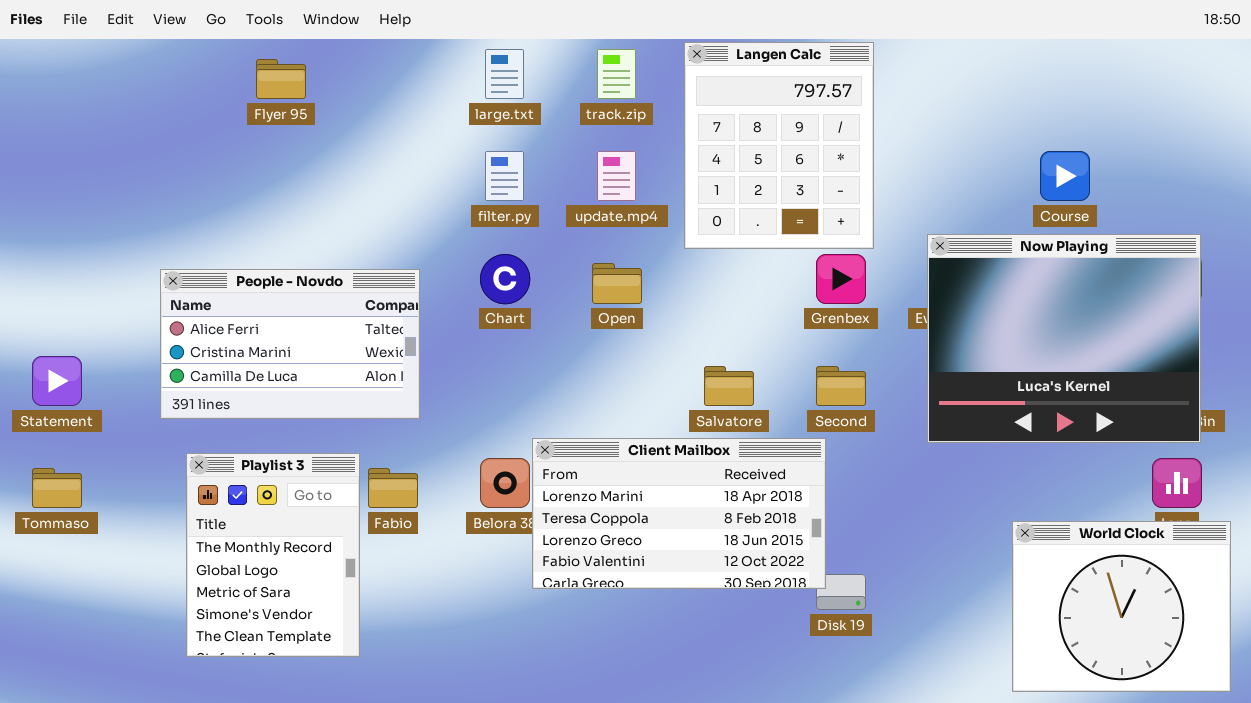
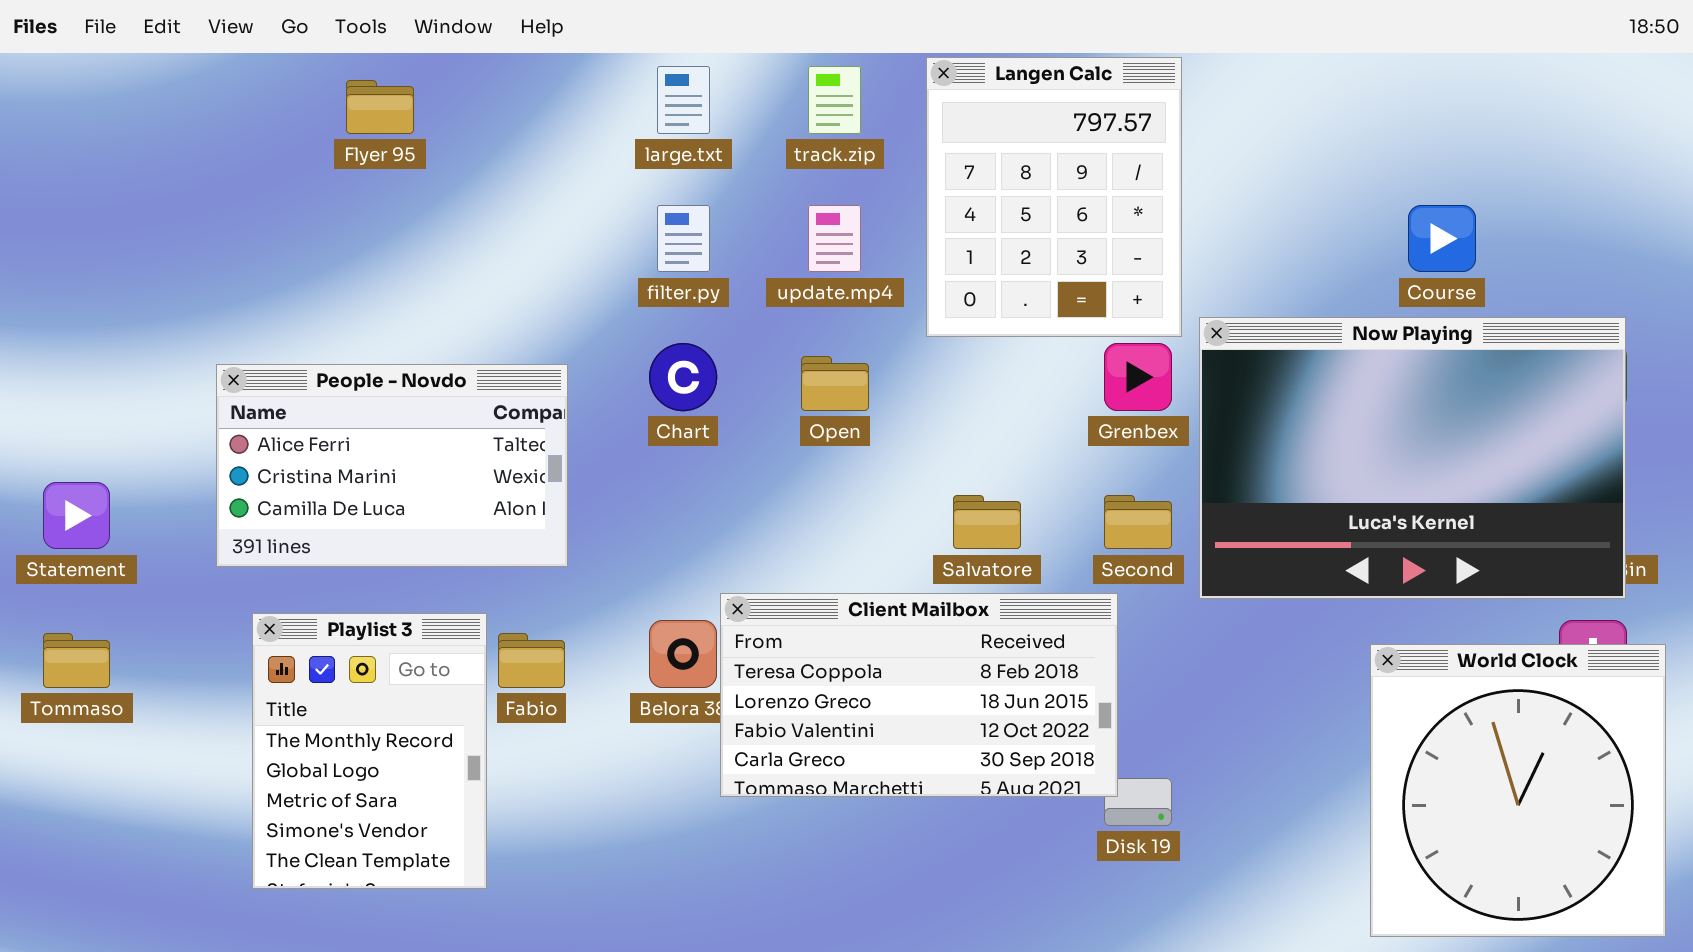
Now Playing: [927,234,1201,443] -> [1199,317,1626,599], resized
Client Mailbox: [532,438,826,589] -> [720,593,1118,797], scrolled down 1 row
World Clock: [1012,521,1231,692] -> [1370,644,1666,937], resized

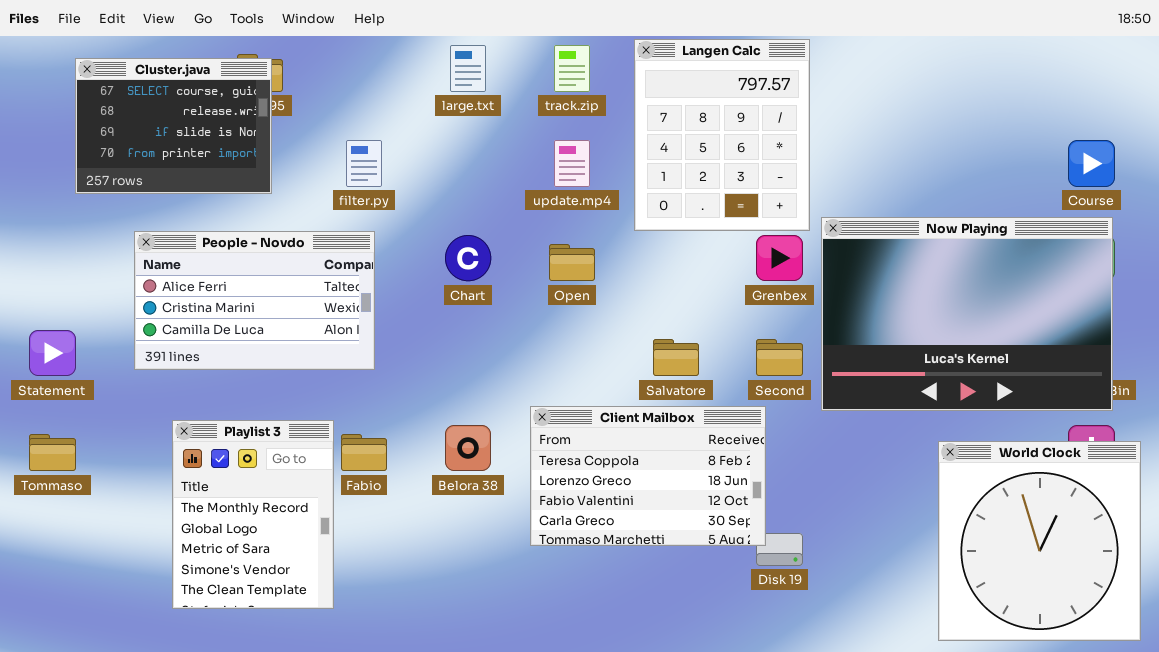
Cluster.java: none -> [75,58,272,194], opened
filter.py: [657,205,710,272] -> [346,140,382,187], moved
Course: [1408,205,1476,272] -> [1068,140,1115,187], moved
People - Novdo: [216,364,568,567] -> [134,231,375,370], moved
Client Mailbox: [720,593,1118,797] -> [530,406,766,546], resized

